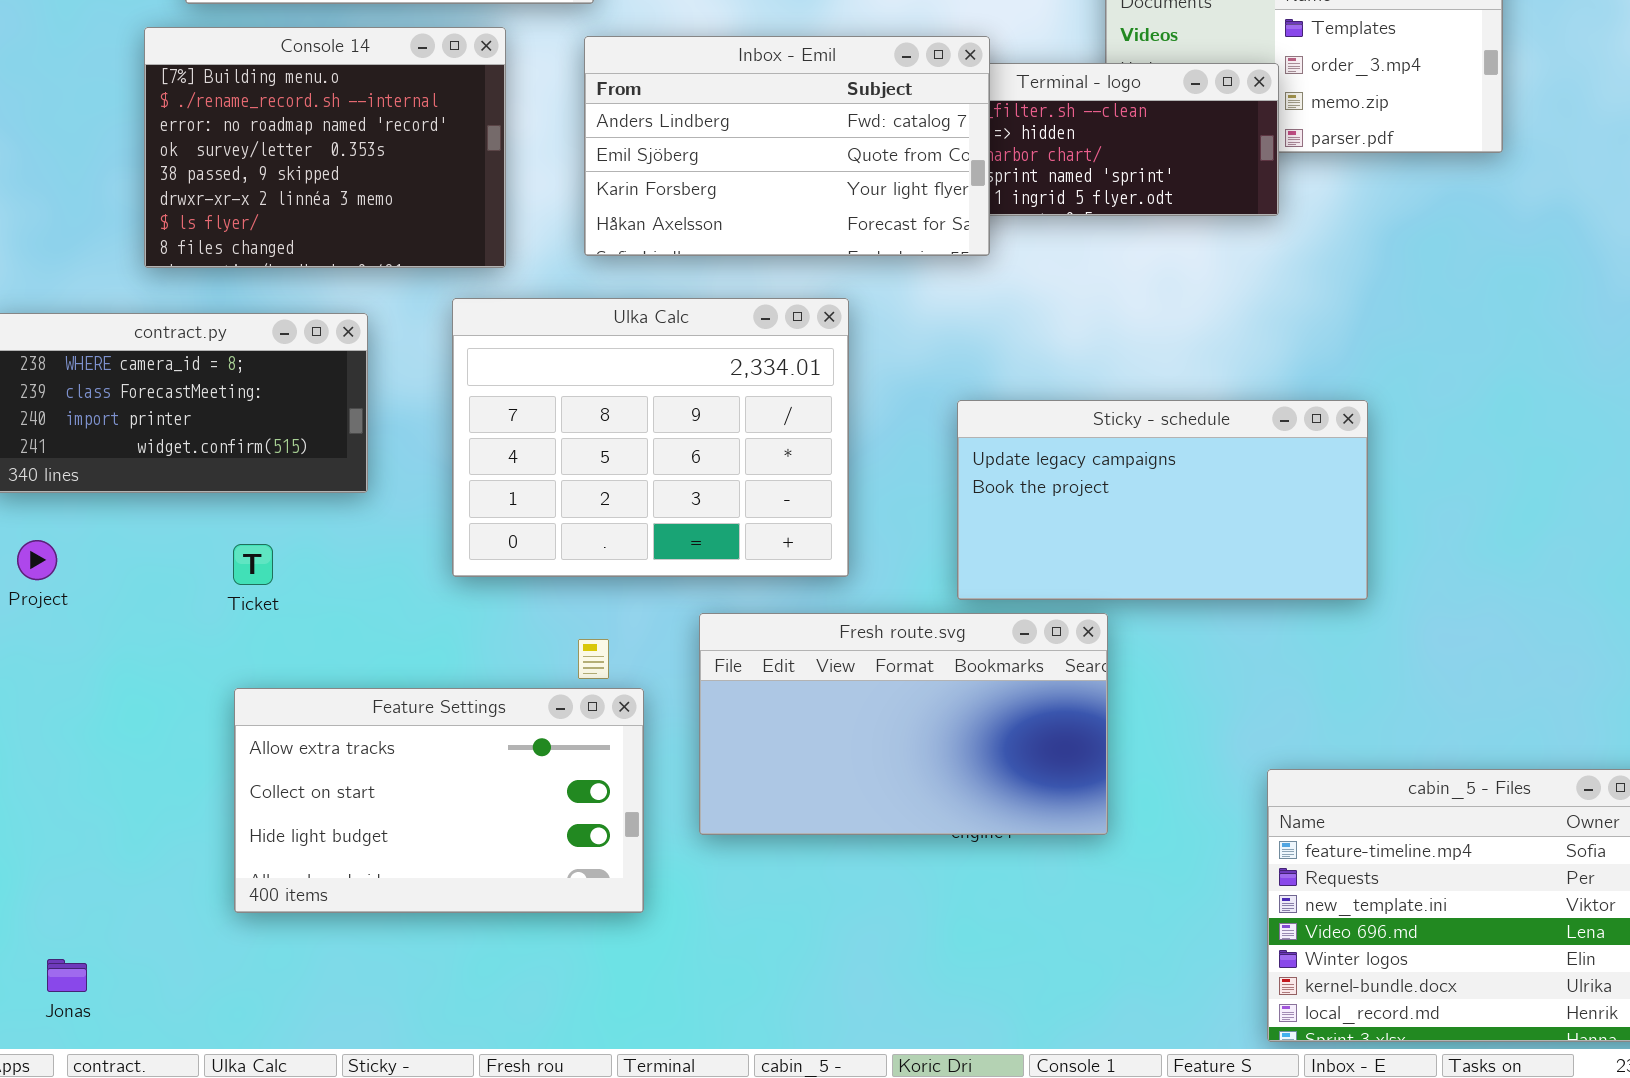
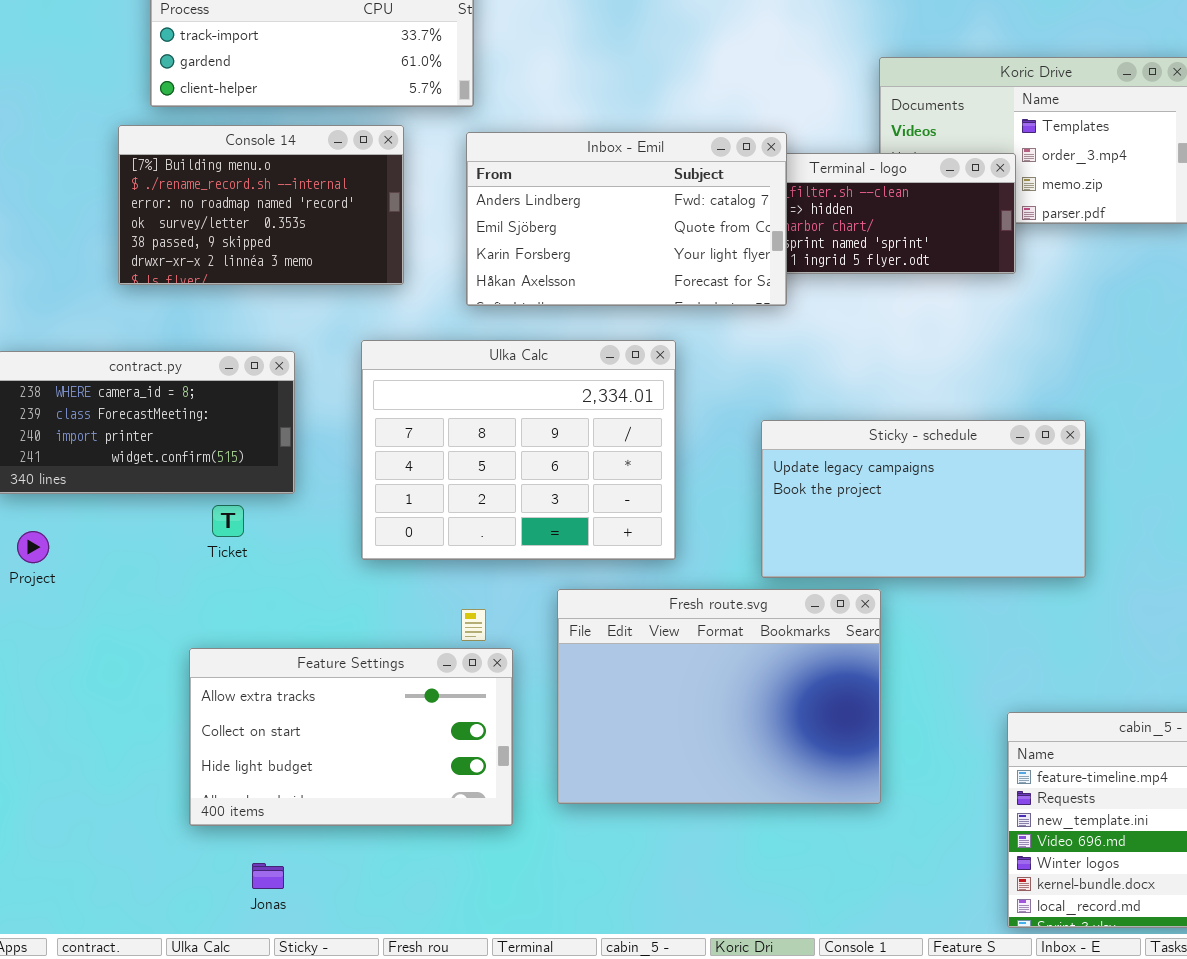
Console 14: [144,27,506,268] -> [118,125,404,285], resized
Ticket: [233,544,273,585] -> [212,505,244,537], moved
Fresh route.svg: [699,613,1108,835] -> [557,589,881,804], resized
Jonas: [47,959,87,992] -> [252,863,284,889], moved

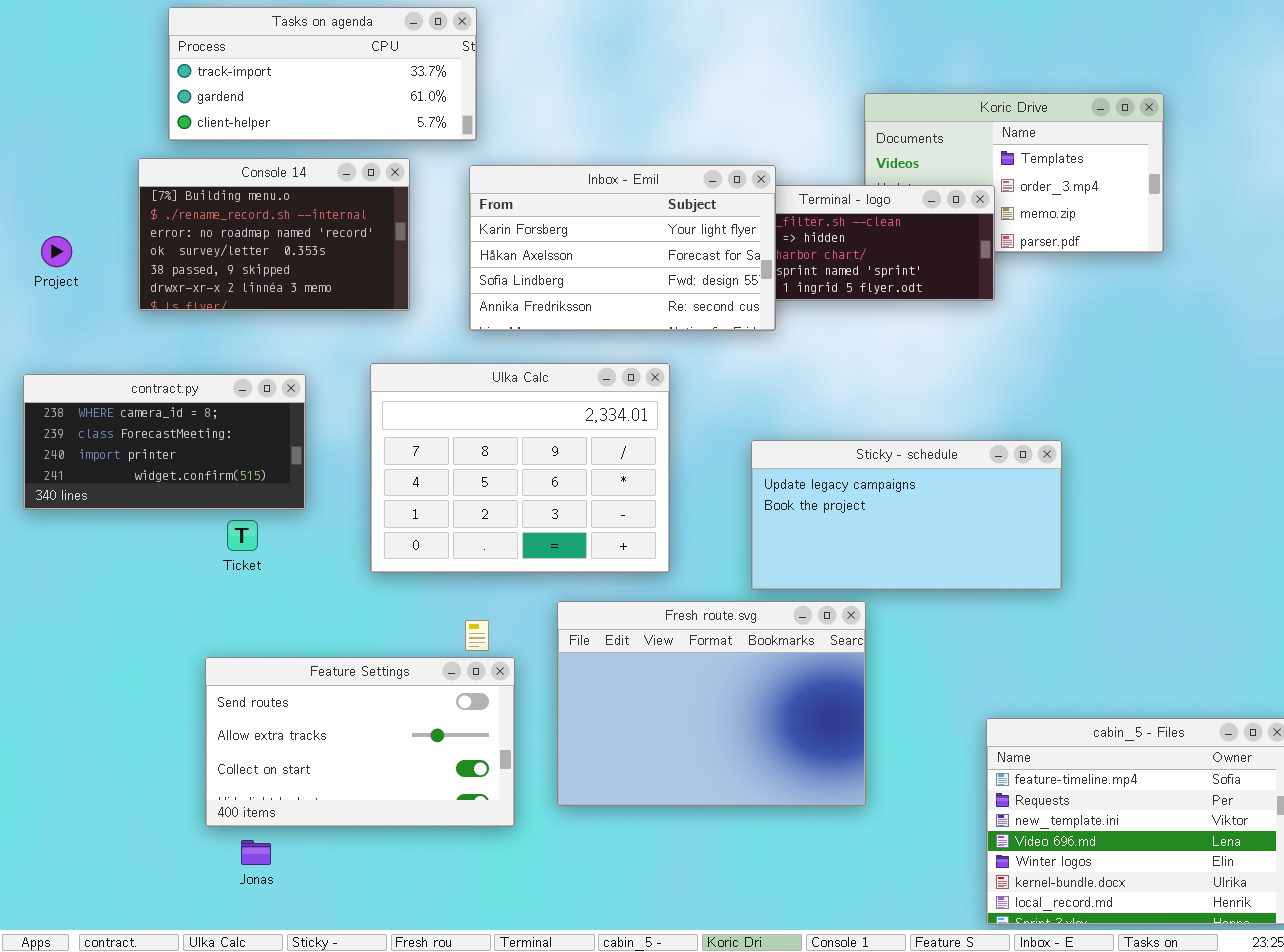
Inbox - Emil: [466,132,787,306] -> [469,165,776,331], scrolled down 2 rows
Project: [17,531,49,563] -> [41,236,72,267], moved
Feature Settings: [189,648,513,826] -> [205,657,515,827], scrolled up 1 row
Jonas: [252,863,284,889] -> [241,840,271,865], moved

